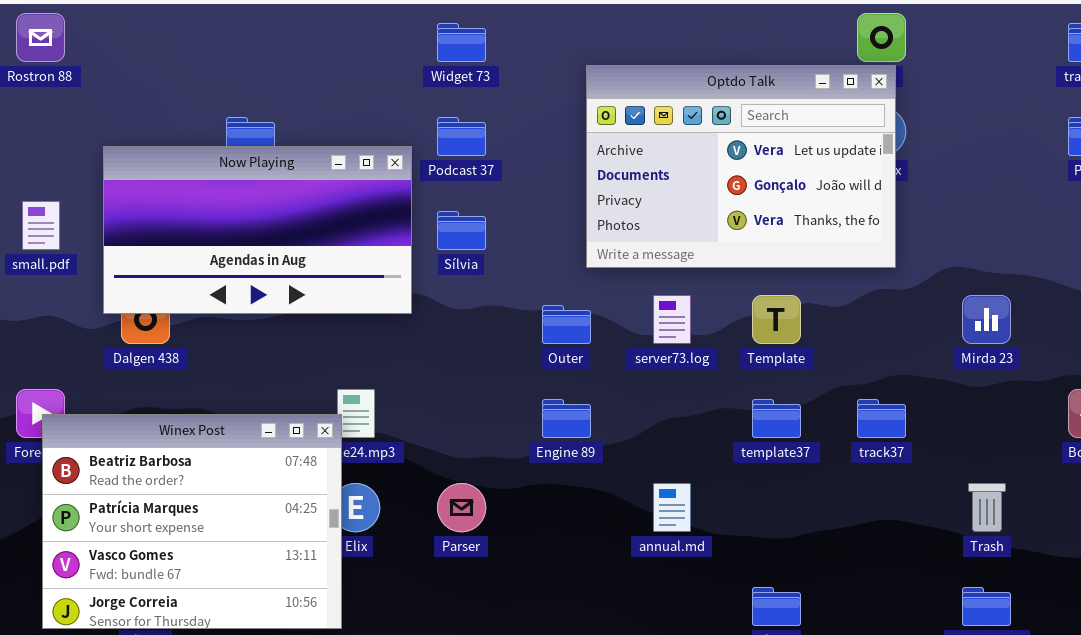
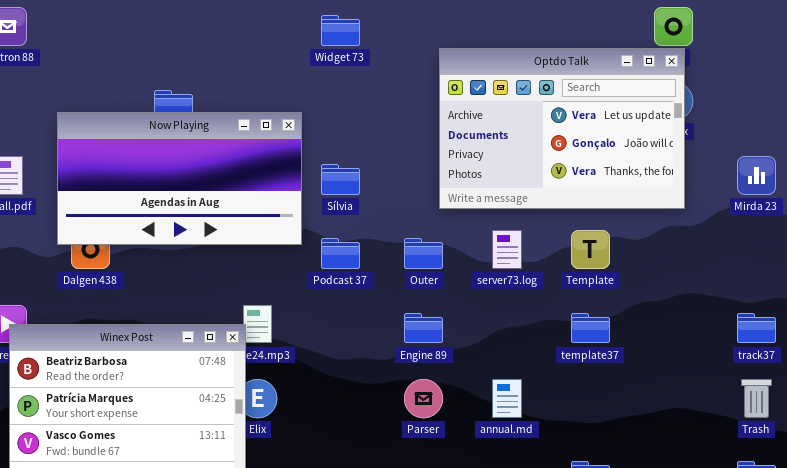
Podcast 37: [437,117,486,156] -> [321,238,360,269], moved
Mirda 23: [962,295,1011,344] -> [737,156,776,195], moved
track37: [857,399,906,438] -> [737,313,776,343], moved
Parser: [437,483,486,532] -> [404,379,443,418], moved

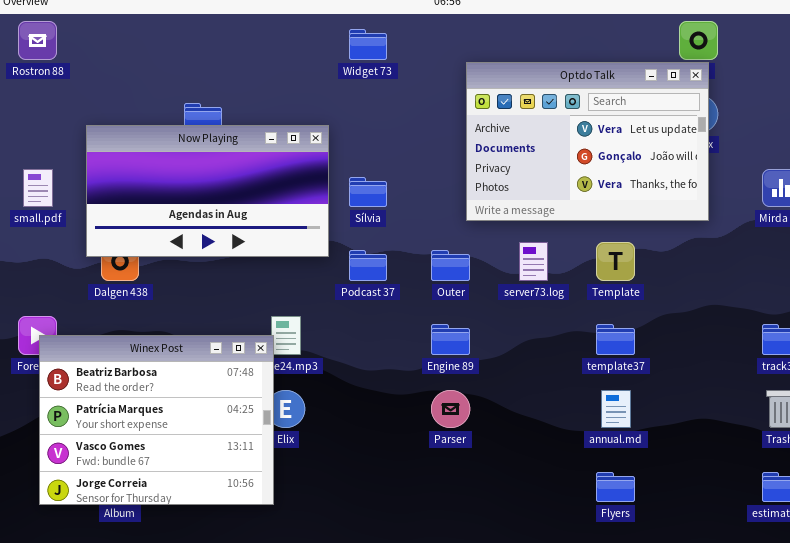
annual.md: [492,379,522,418] -> [601,390,631,428], moved

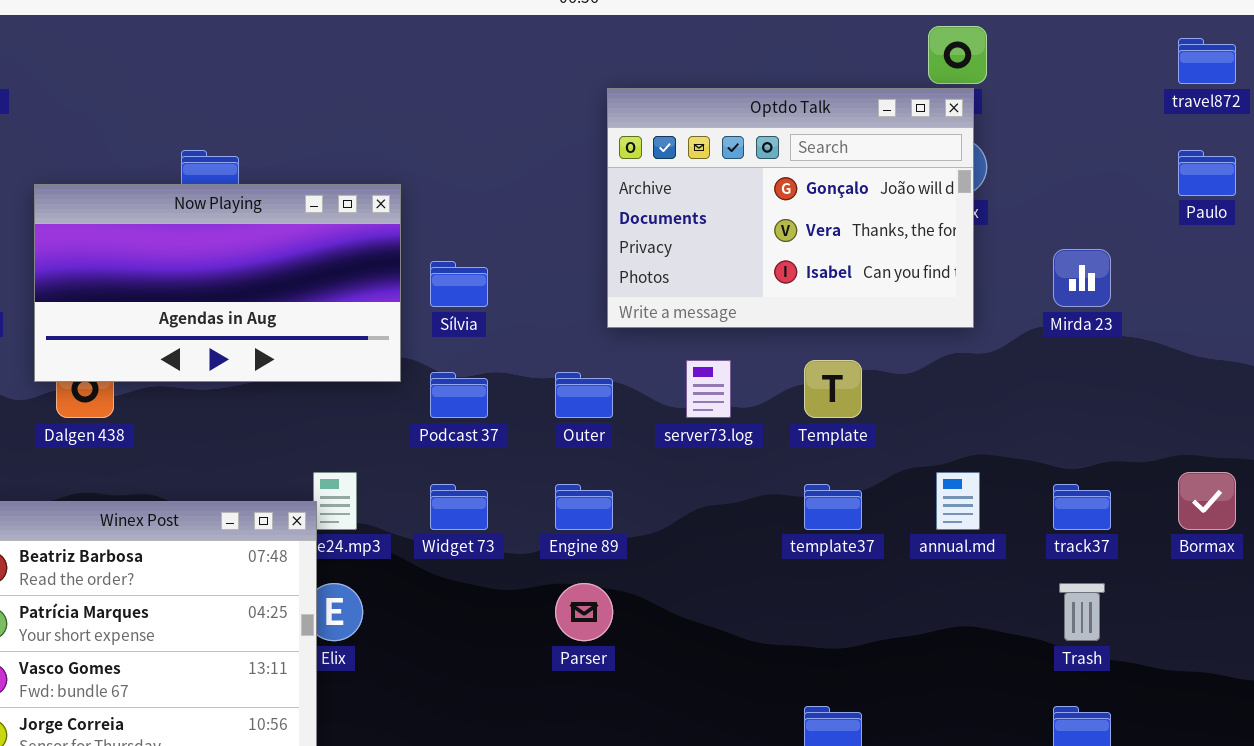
Widget 73: [349,29,387,60] -> [430,484,488,530], moved
Optdo Talk: [466,62,709,221] -> [607,88,974,328], scrolled down 1 row
annual.md: [601,390,631,428] -> [936,472,980,530], moved

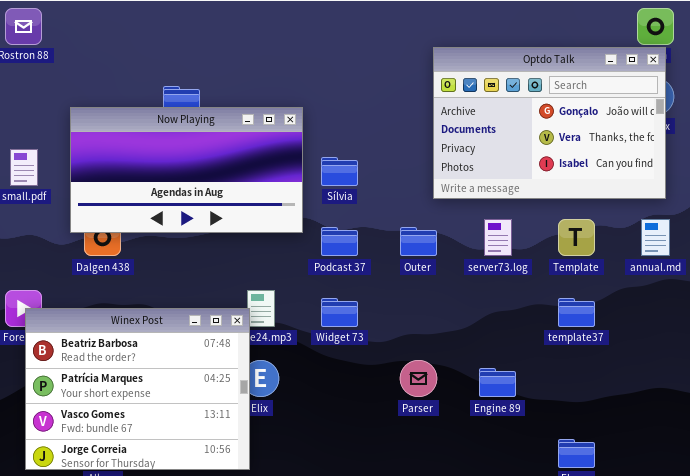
annual.md: [936,472,980,530] -> [641,219,670,256], moved
Engine 89: [555,484,613,530] -> [479,368,516,397], moved

